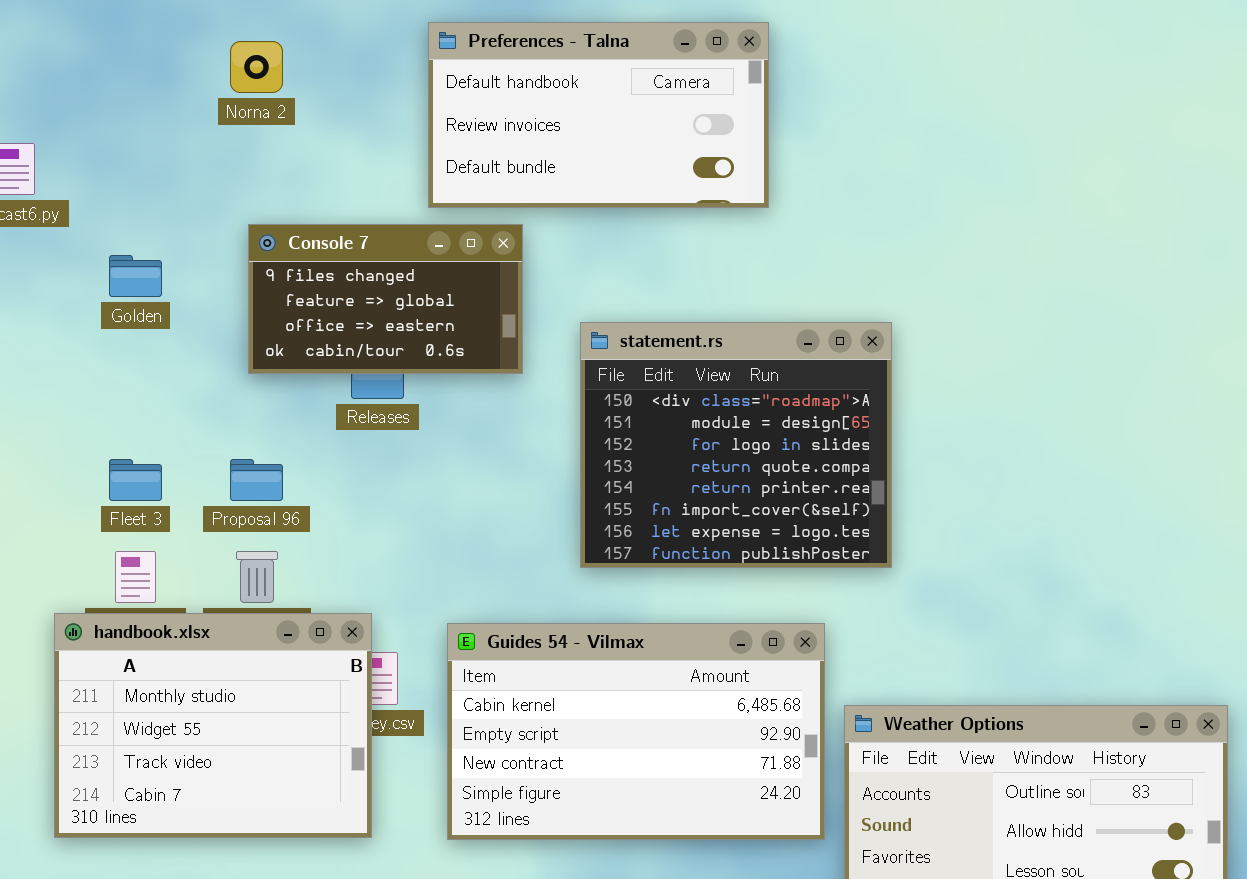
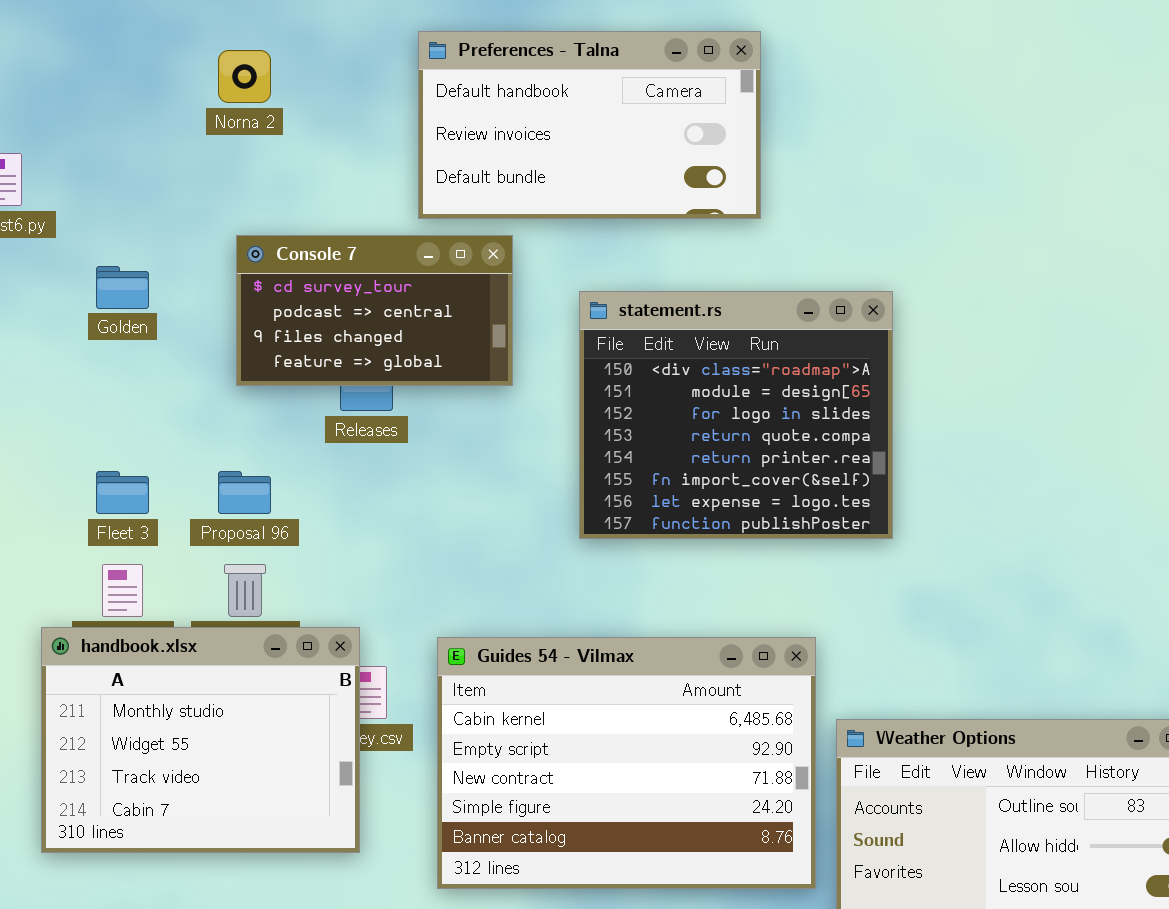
Console 7: [248,224,523,374] -> [236,235,513,386], scrolled up 2 rows
statement.rs: [580,322,892,568] -> [579,291,893,539], moved
Guides 54 - Vilmax: [447,623,825,840] -> [437,637,816,889], resized

